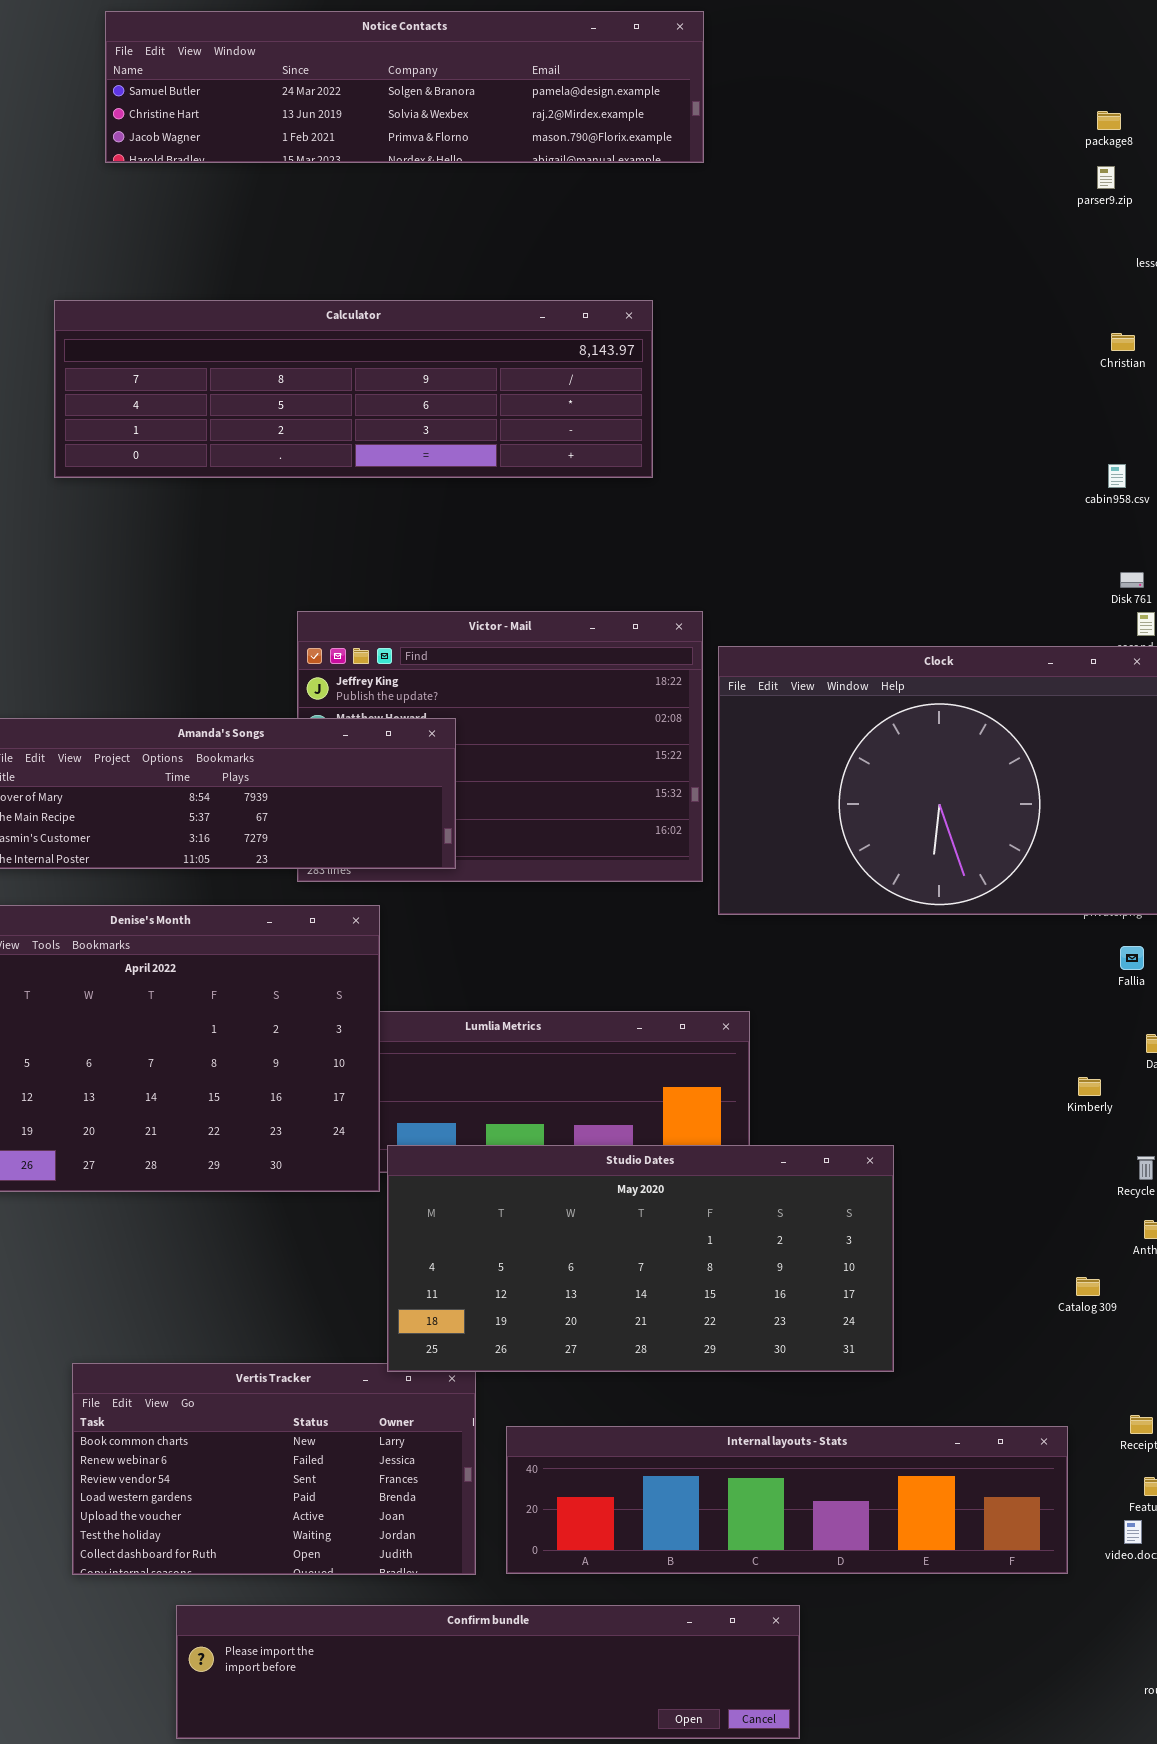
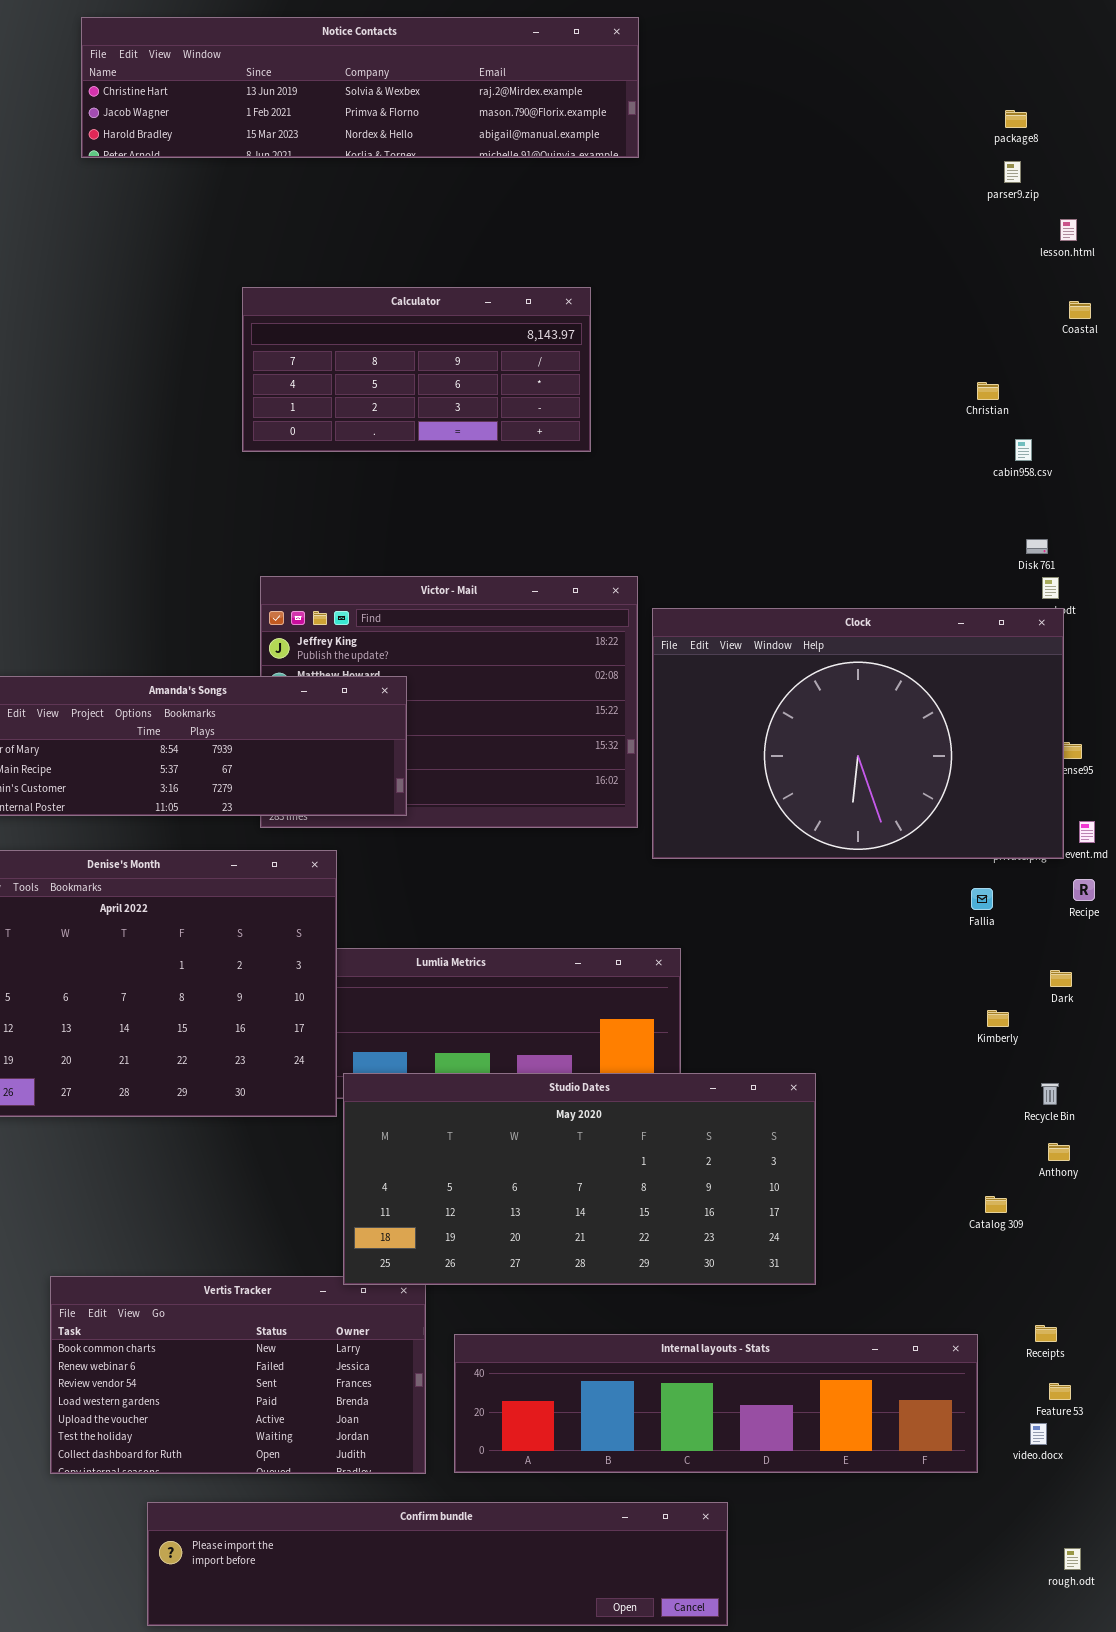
Notice Contacts: [105,11,704,163] -> [81,17,639,158], scrolled down 1 row
Calculator: [54,300,653,478] -> [242,287,591,452], resized
Christian: [1111,333,1135,351] -> [977,382,999,400], moved
Fallia: [1120,946,1144,970] -> [971,888,993,910], moved

